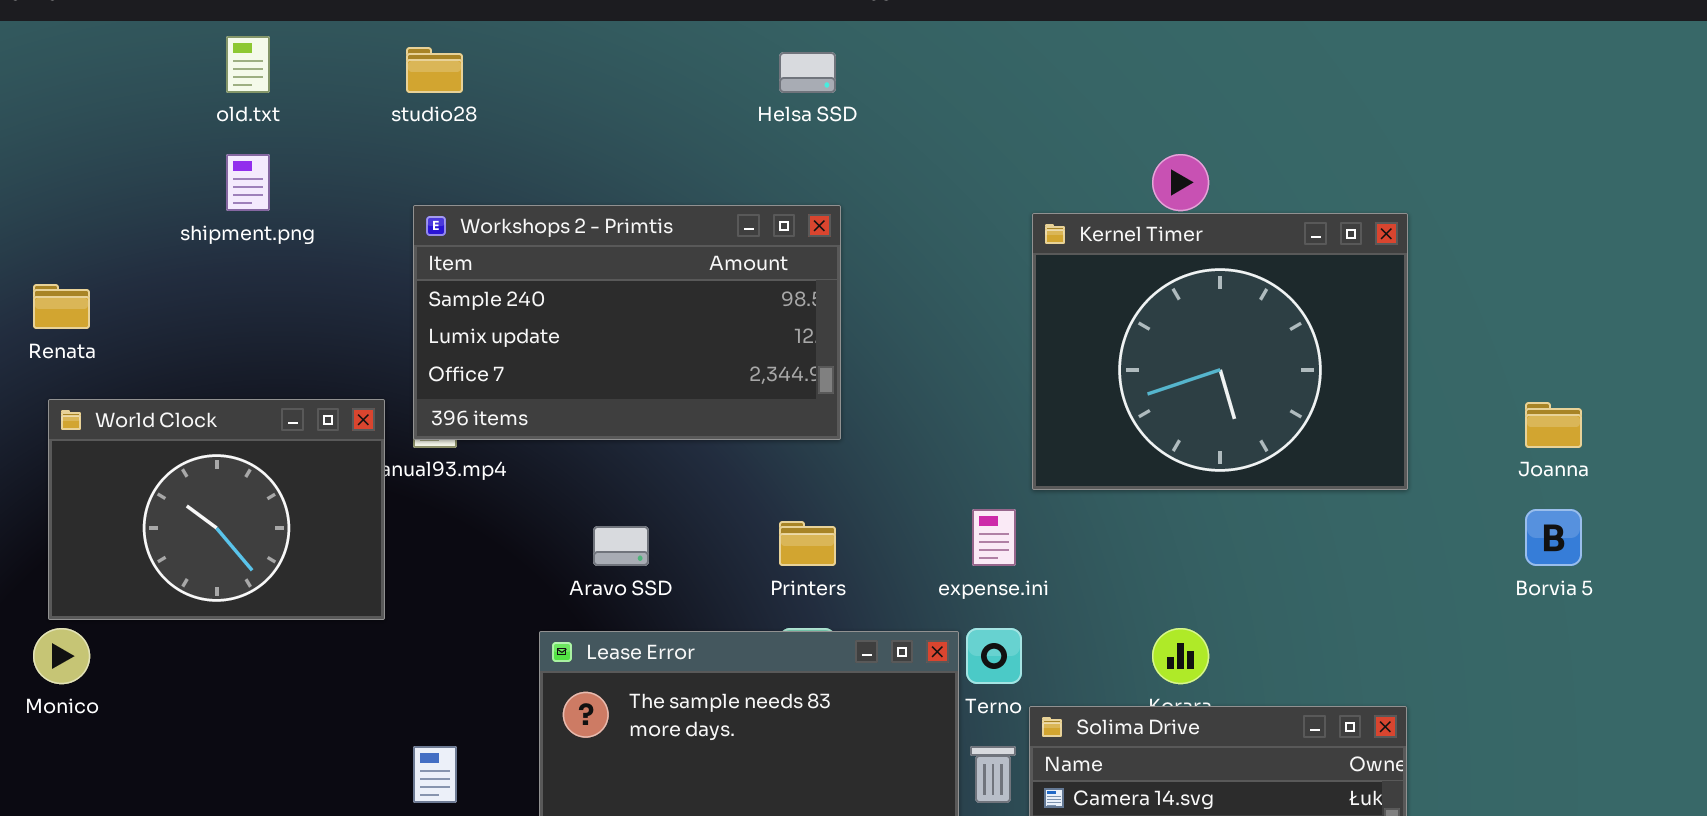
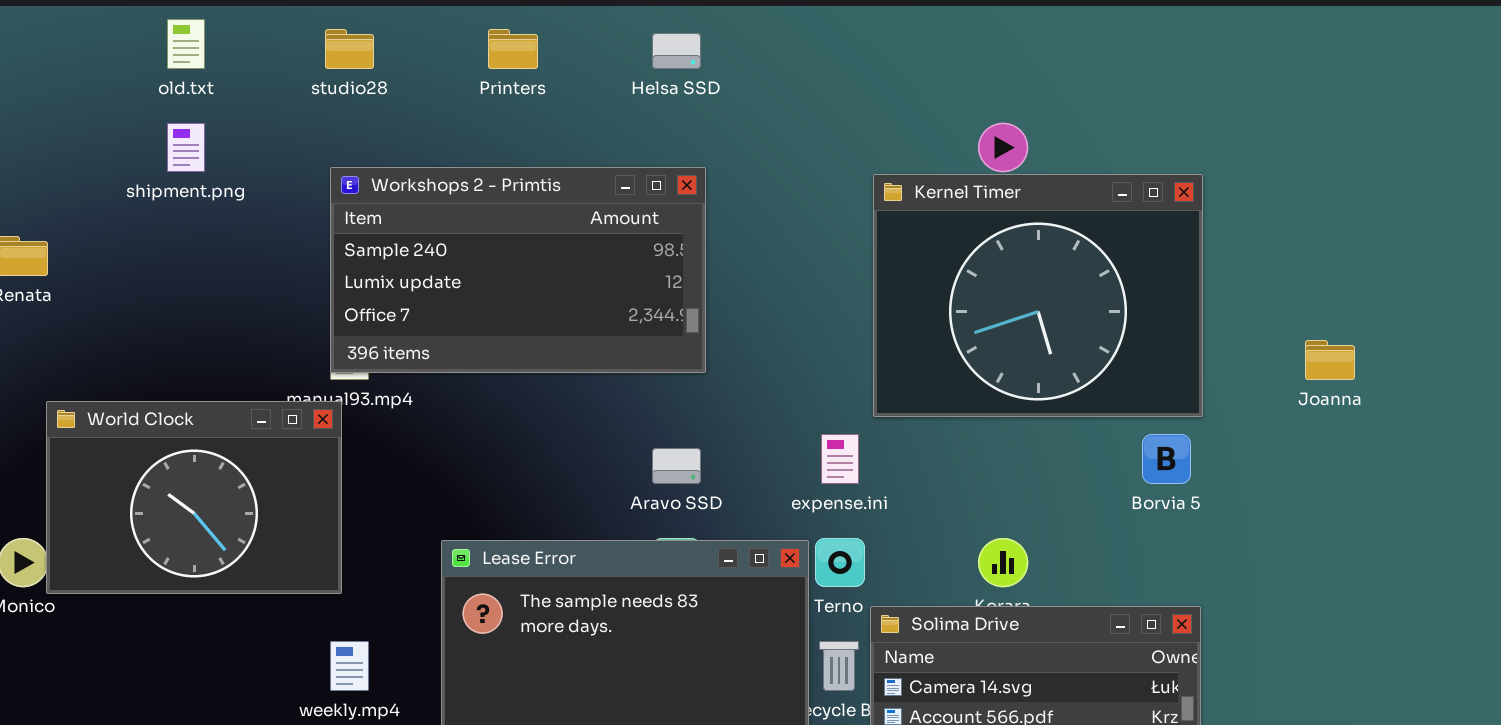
World Clock: [48,399,385,620] -> [46,401,342,594], moved
Borvia 5: [1525,509,1582,566] -> [1142,434,1191,484], moved
Printers: [779,521,836,566] -> [488,29,538,69], moved
Aravo SSD: [593,526,649,566] -> [652,448,701,484], moved

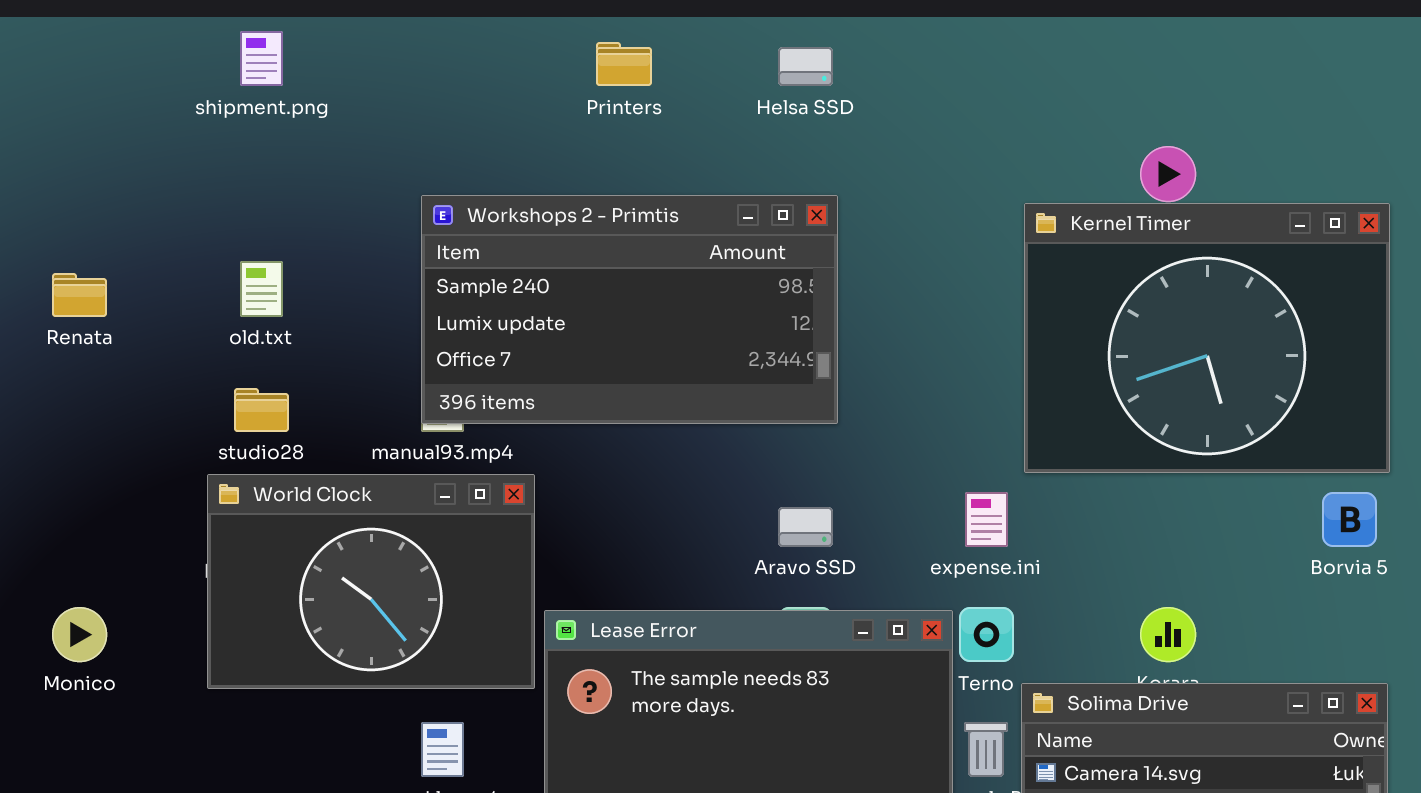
old.txt: [167,19,205,69] -> [240,261,283,317], moved
studio28: [325,29,374,69] -> [234,388,289,432], moved
shipment.png: [167,123,205,172] -> [240,31,283,86], moved
World Clock: [46,401,342,594] -> [207,474,535,689], moved

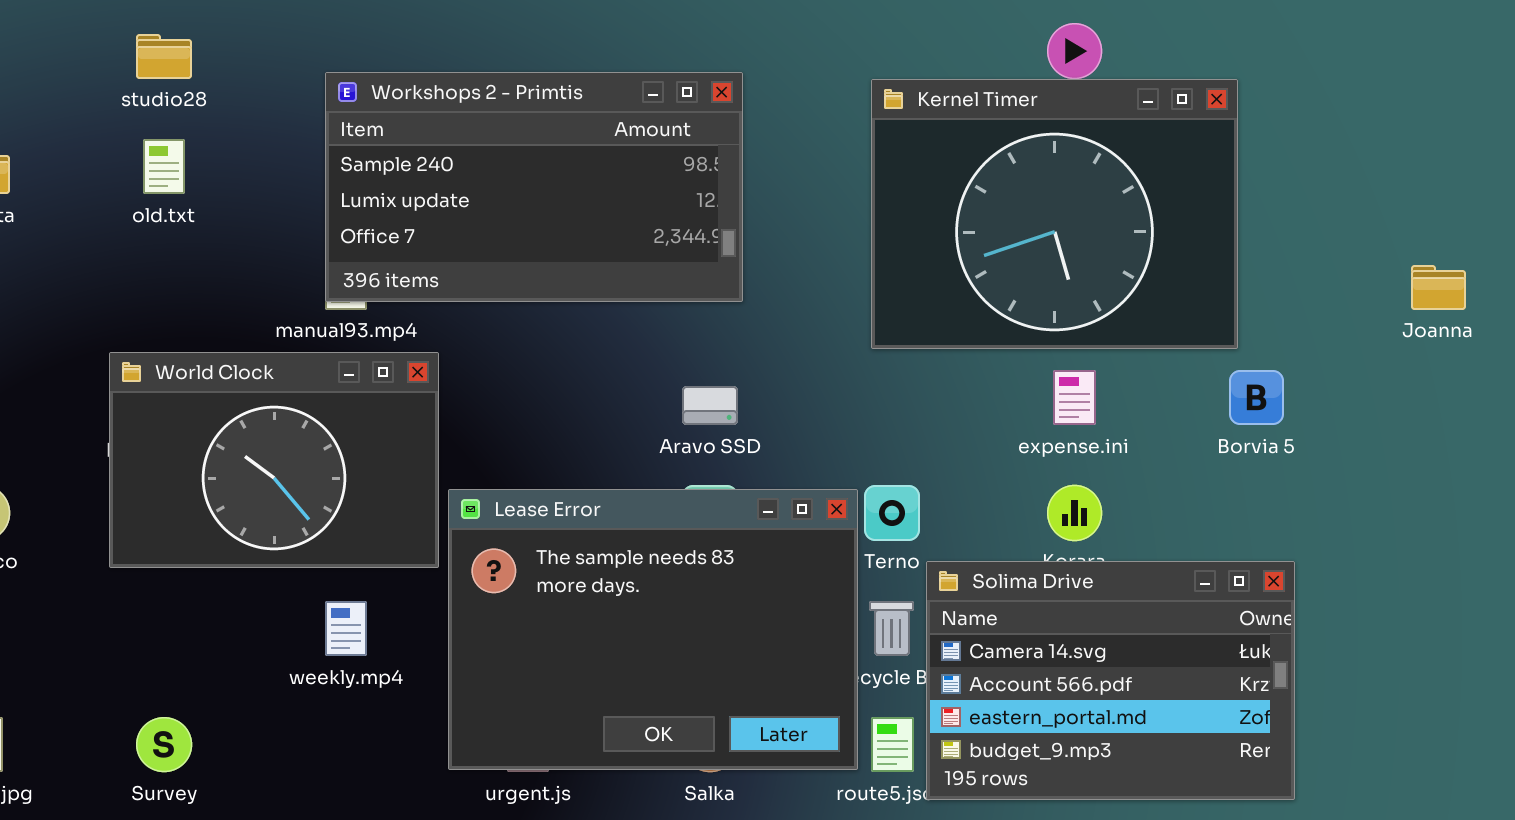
Kernel Timer: [1024,203,1390,473] -> [871,79,1238,349], moved
studio28: [234,388,289,432] -> [136,34,192,79], moved
expense.ini: [965,492,1008,547] -> [1053,370,1096,425], moved

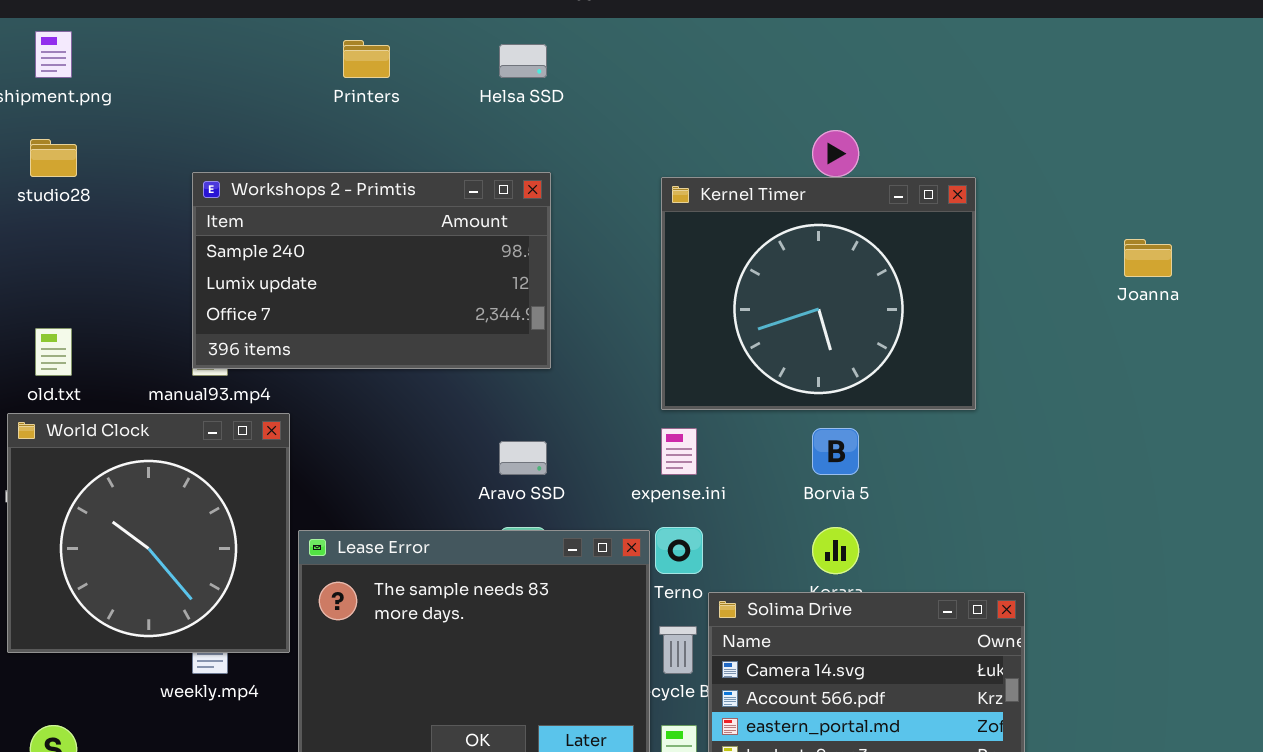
old.txt: [143,139,185,194] -> [35,328,72,376], moved
Joanna: [1411,265,1466,310] -> [1124,239,1172,277], moved
World Clock: [109,352,439,568] -> [7,413,290,653], resized
expense.ini: [1053,370,1096,425] -> [661,428,697,475], moved
Borvia 5: [1229,370,1284,425] -> [812,428,859,475], moved

